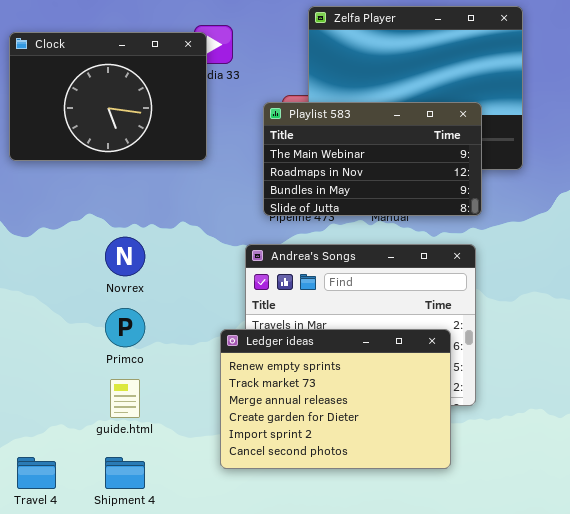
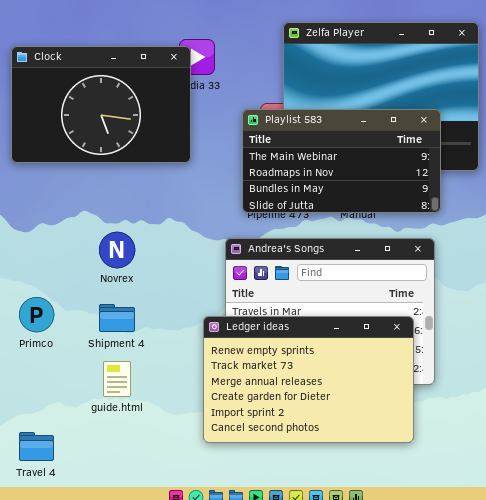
Primco: [105,308,145,347] -> [19,297,54,332], moved
Shipment 4: [105,457,145,489] -> [99,304,135,332], moved

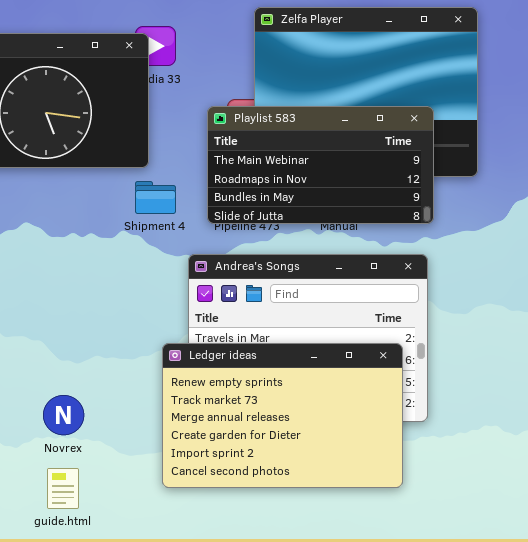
Novrex: [99,232,135,268] -> [43,395,84,435], moved
Shipment 4: [99,304,135,332] -> [135,181,176,214], moved
guide.html: [103,361,131,397] -> [47,468,79,509], moved

